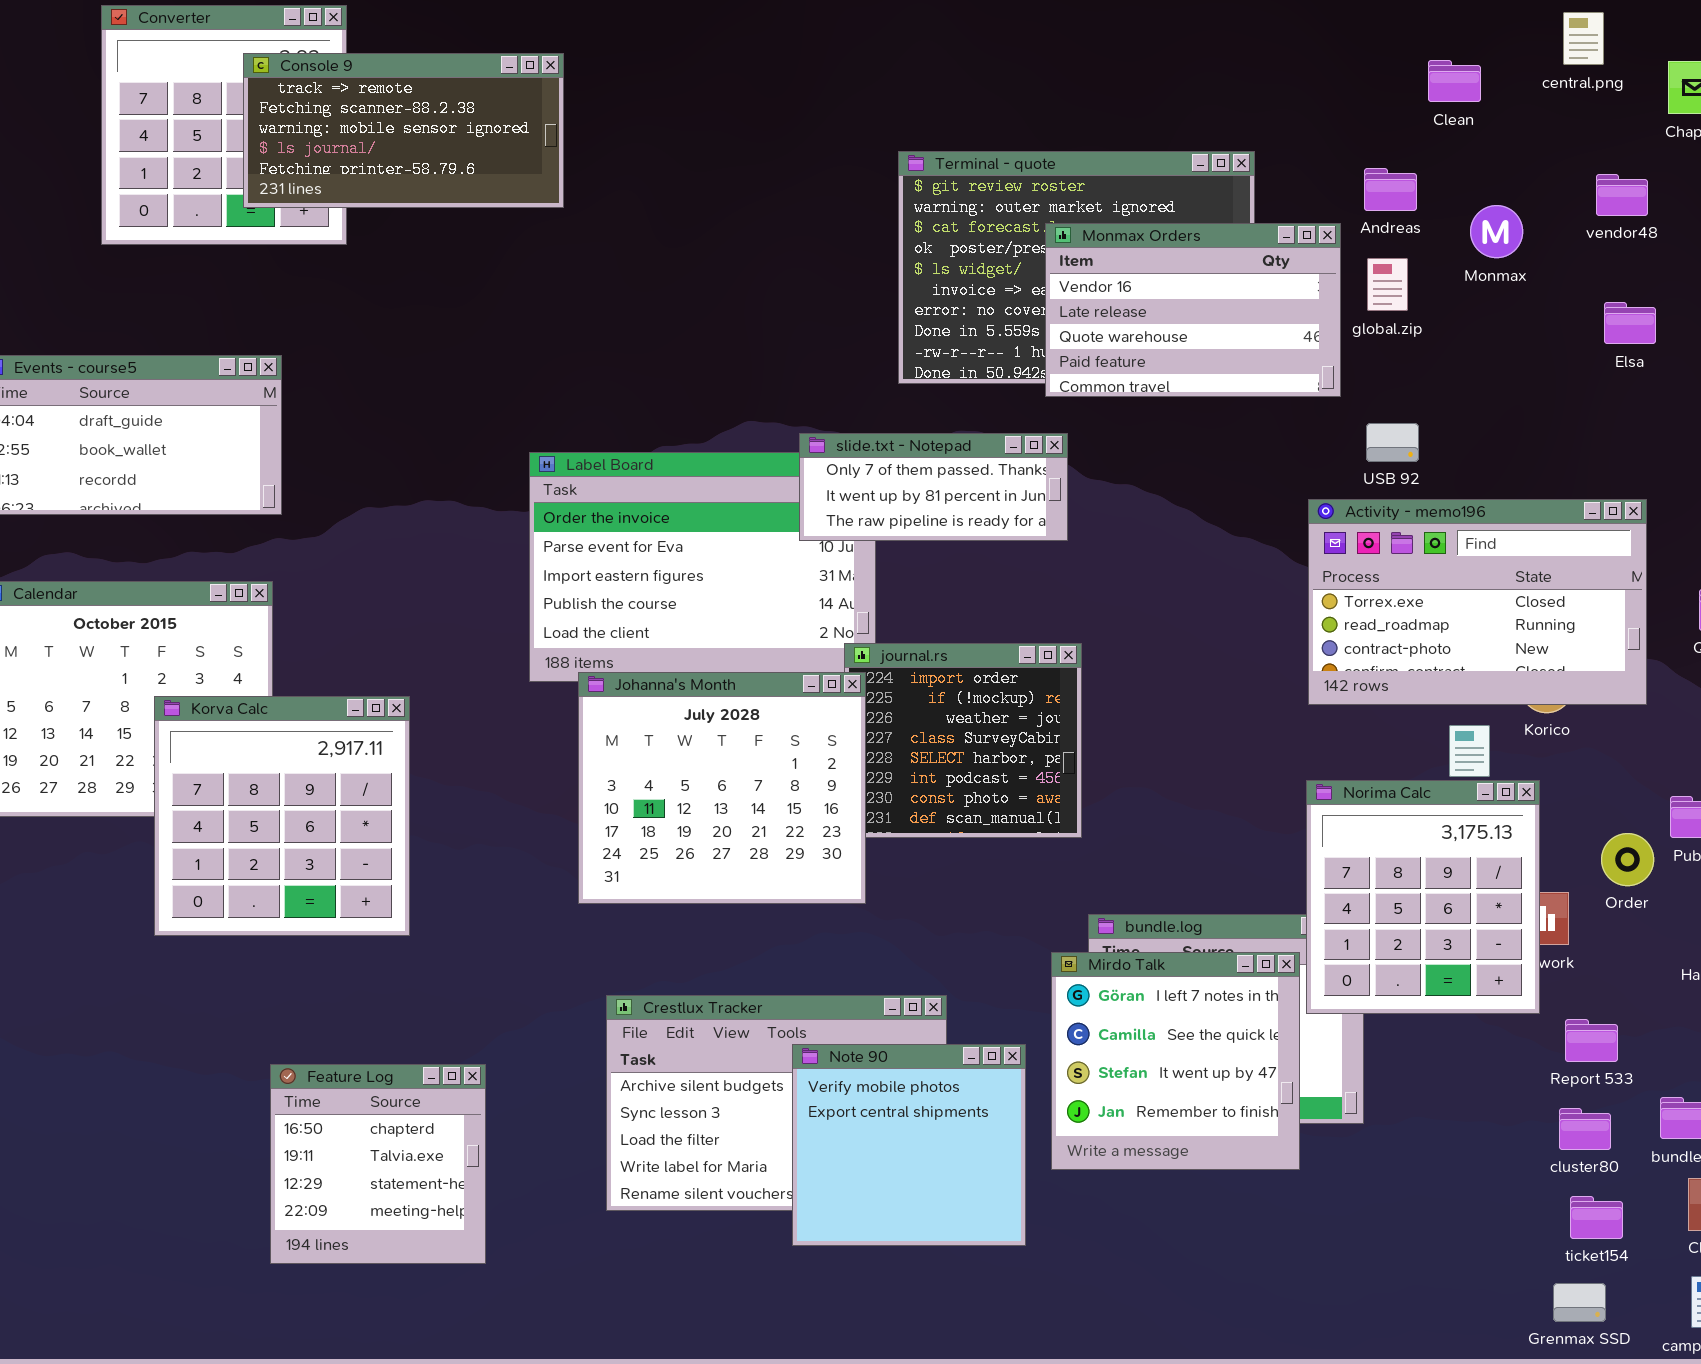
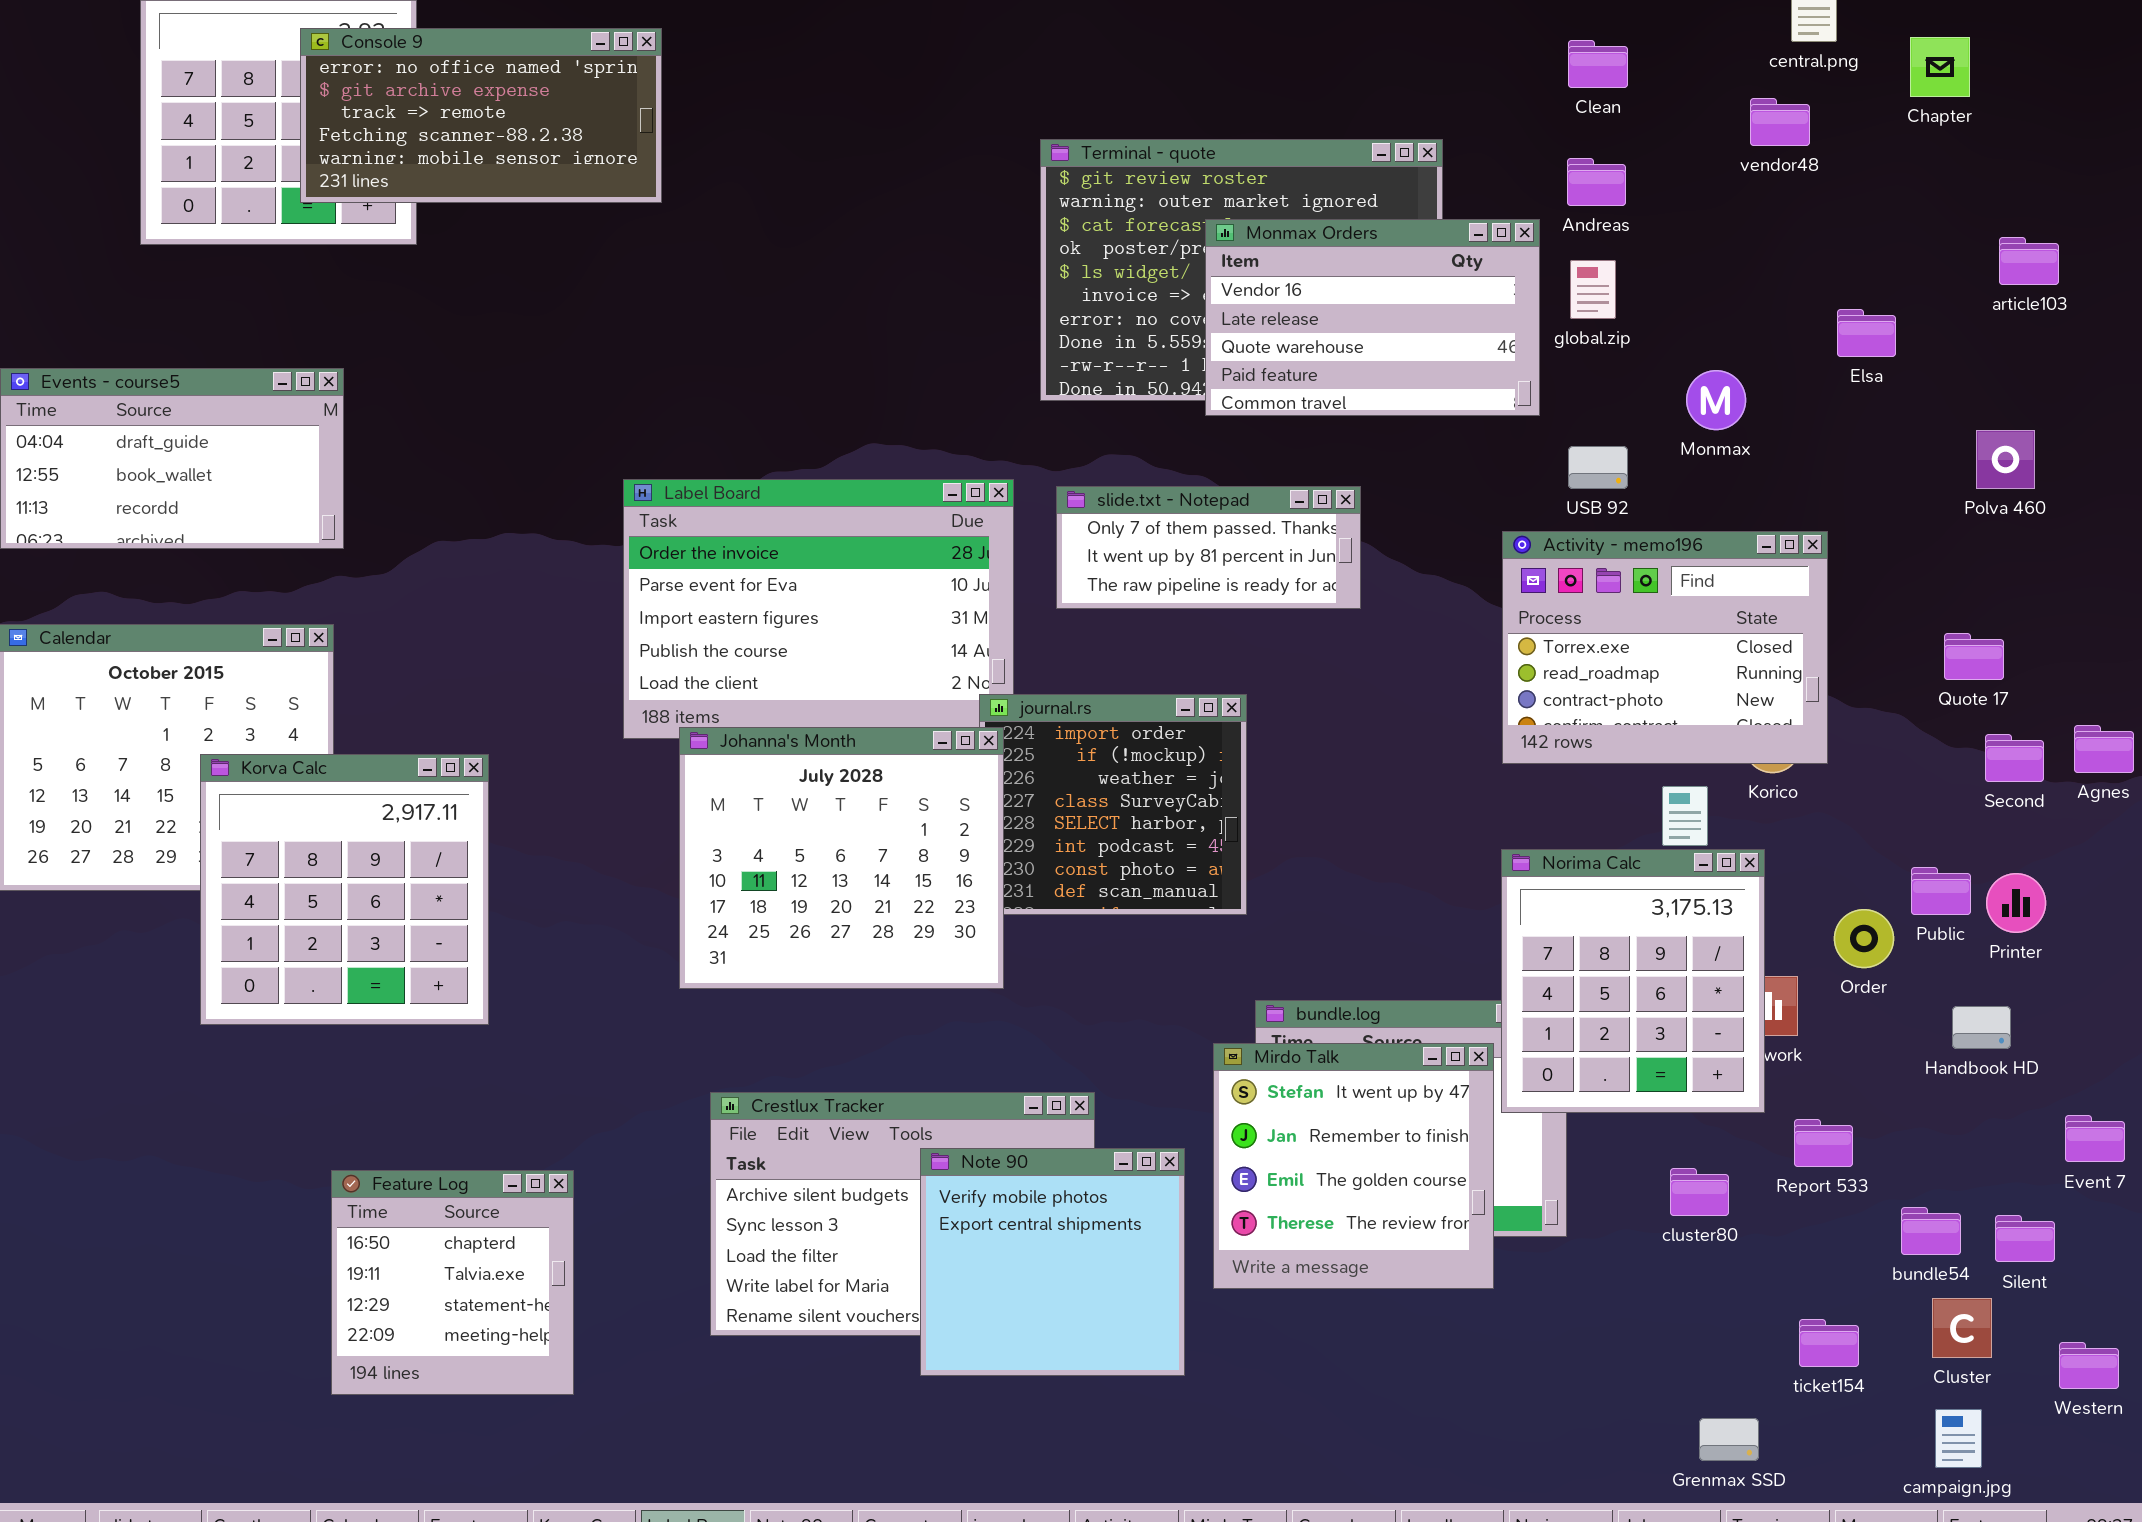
Console 9: [243,53,564,208] -> [300,28,662,203], scrolled up 2 rows
Clean: [1428,60,1481,102] -> [1568,40,1628,88], moved
vendor48: [1596,174,1648,216] -> [1750,98,1810,146], moved
Monmax: [1470,205,1523,258] -> [1686,370,1746,430], moved
slide.txt - Notepad: [799,433,1068,541] -> [1056,486,1361,609], moved
Activity - memo196: [1308,499,1647,705] -> [1502,531,1828,764], resized
Mirdo Talk: [1051,952,1300,1170] -> [1213,1043,1494,1289], scrolled down 2 rows
cluster80: [1559,1108,1611,1150] -> [1670,1168,1729,1216], moved
Grenmax SSD: [1553,1283,1606,1322] -> [1699,1418,1759,1461], moved

